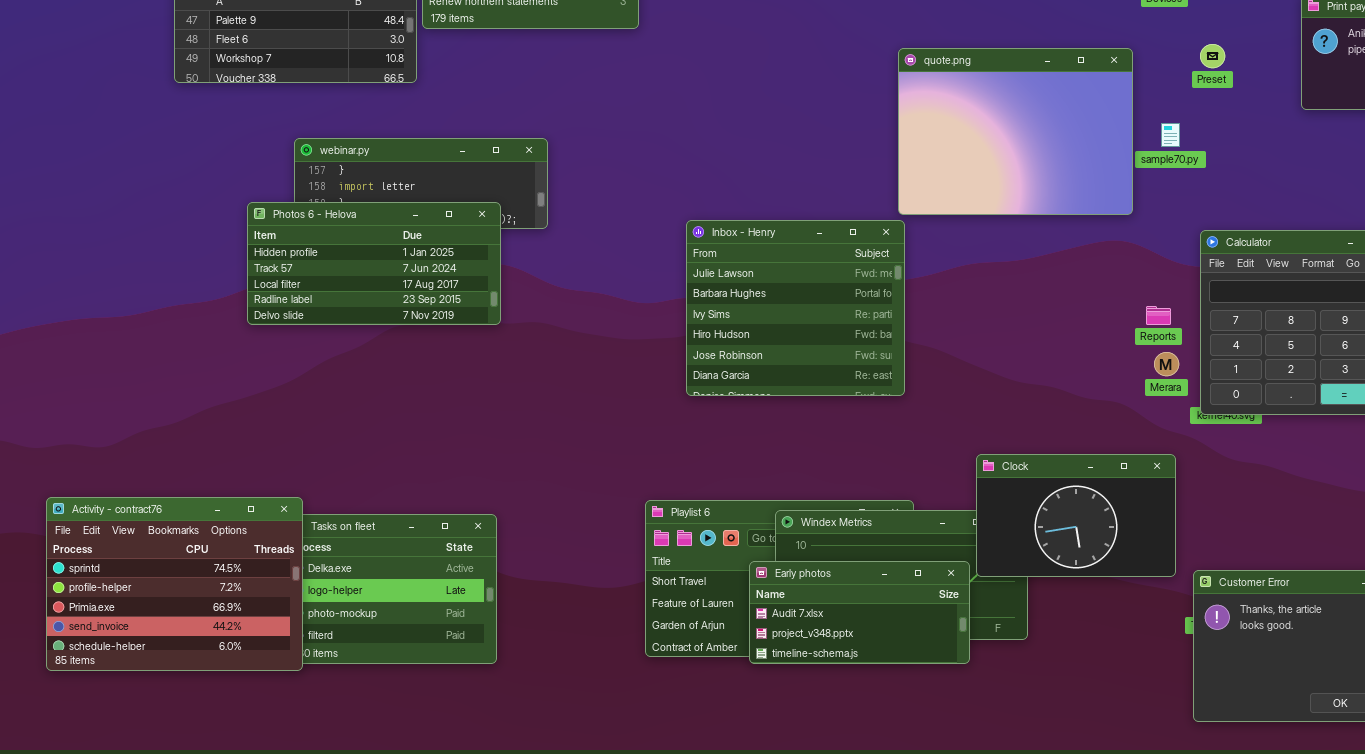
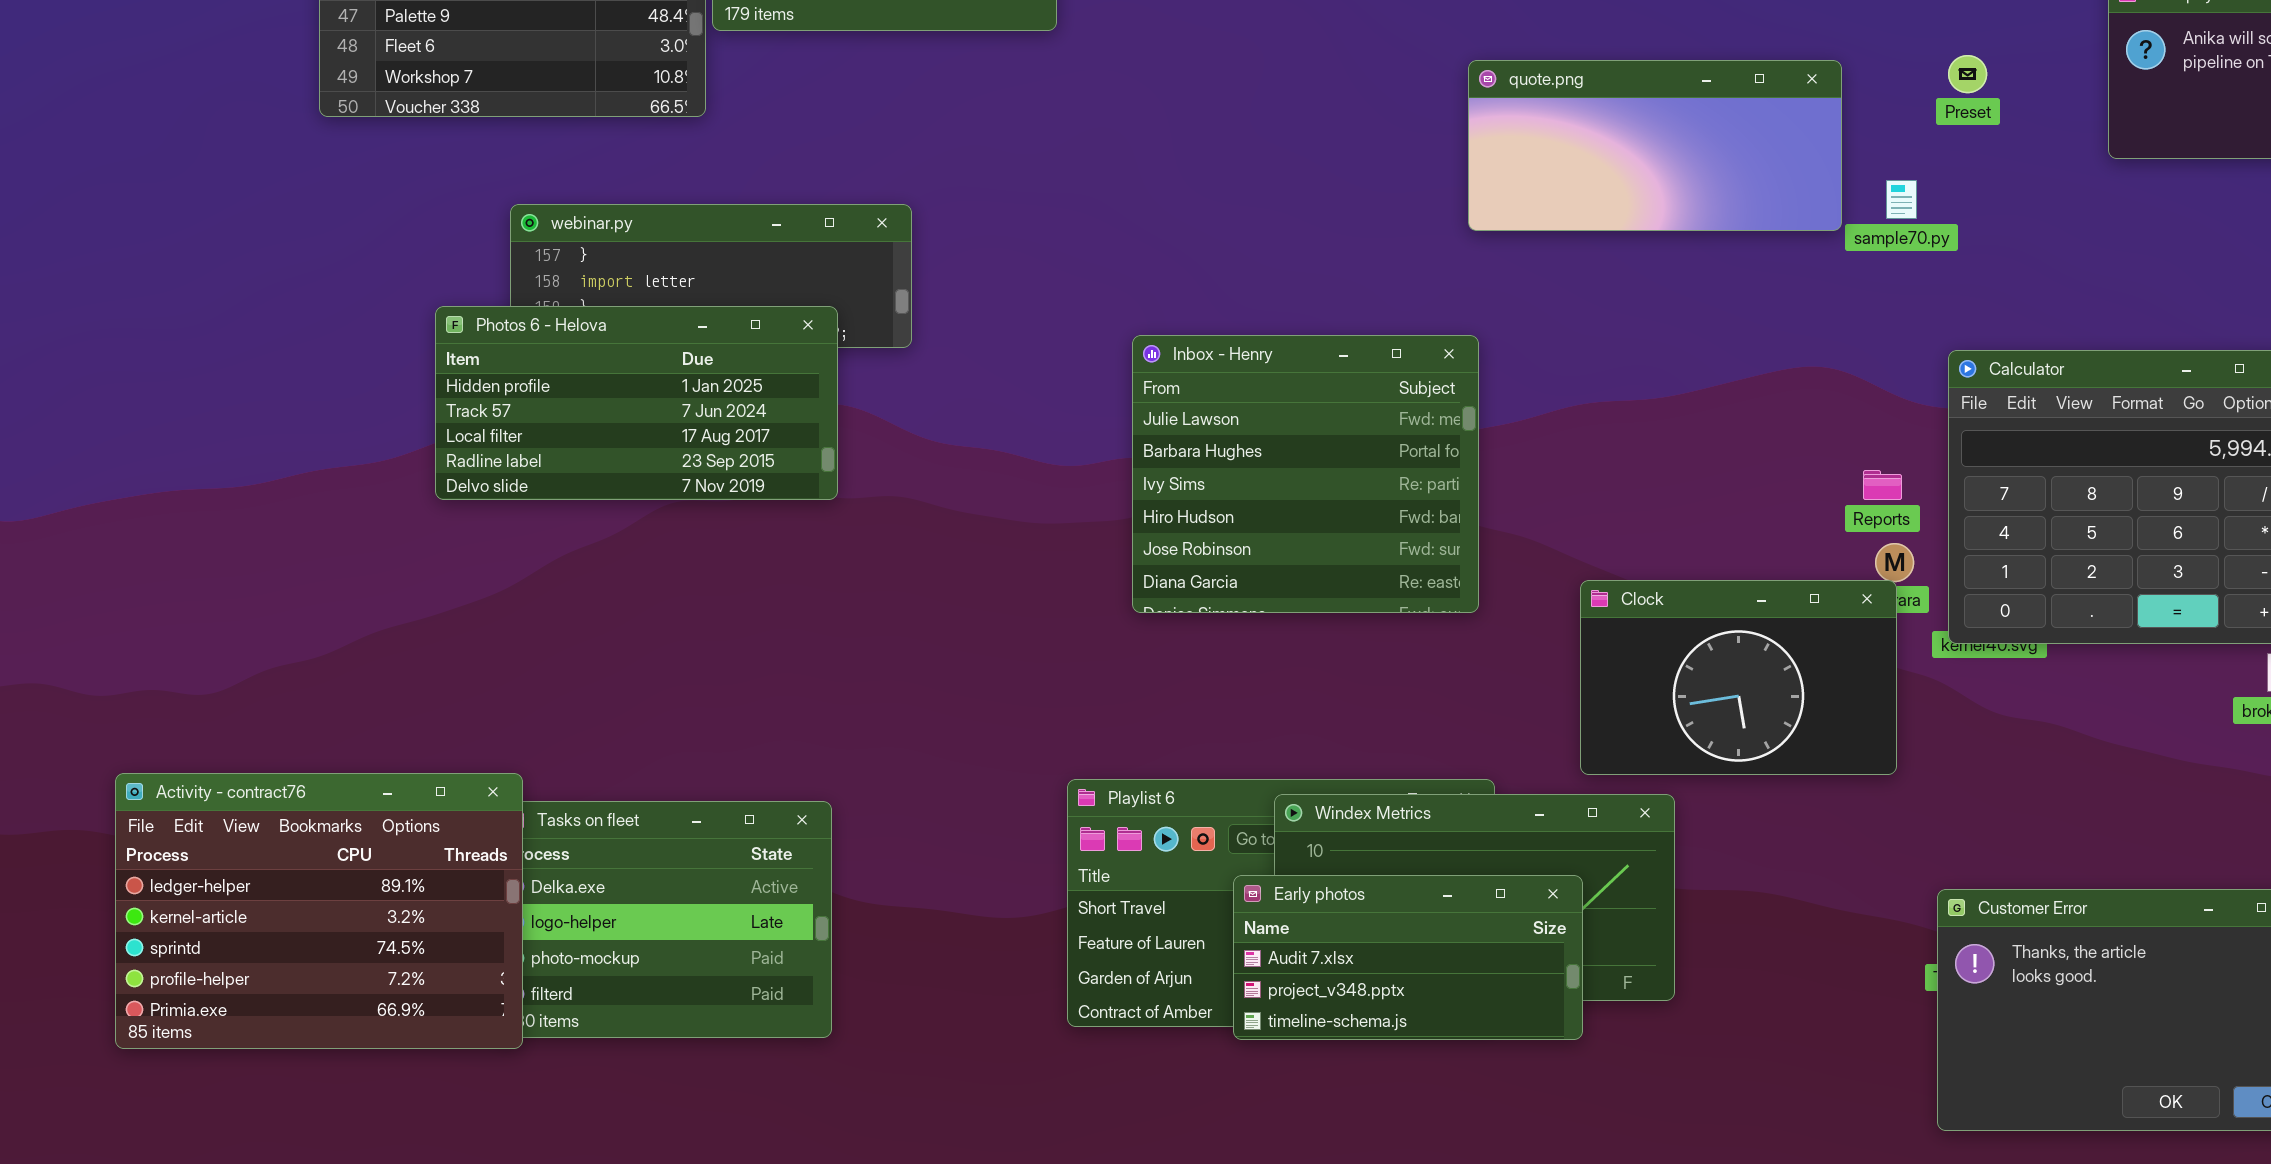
quote.png: [898,48,1133,215] -> [1468,60,1842,231], resized
Clock: [976,454,1176,577] -> [1580,580,1897,775], moved
Activity - contract76: [46,497,303,671] -> [115,773,523,1049], scrolled up 2 rows

